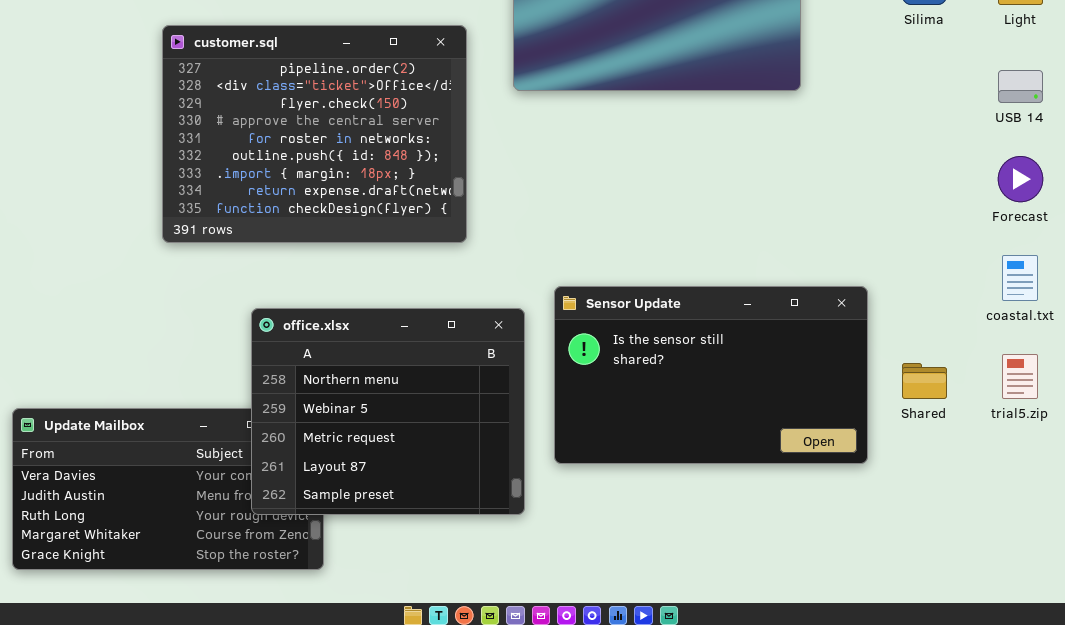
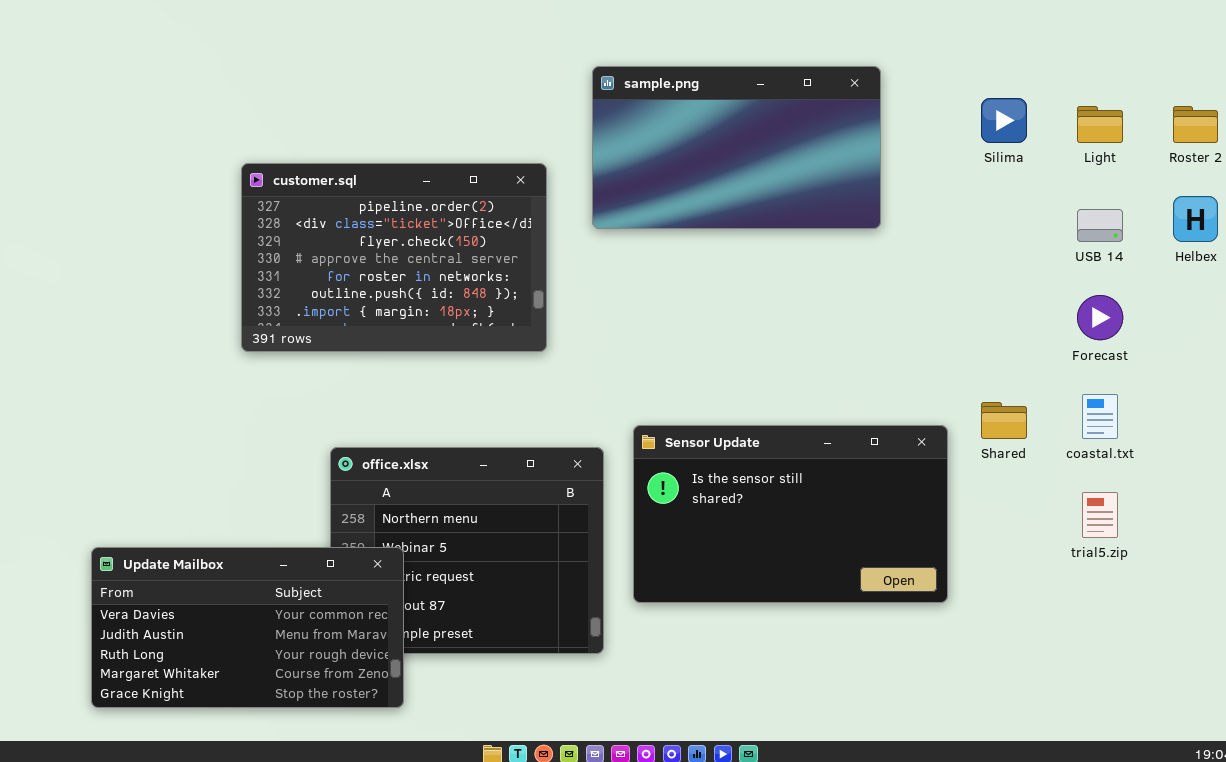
customer.sql: [162,25,467,243] -> [241,163,547,352], resized
Shared: [902,363,947,399] -> [981,402,1027,439], moved
Update Mailbox: [12,408,324,570] -> [91,547,404,708], raised

